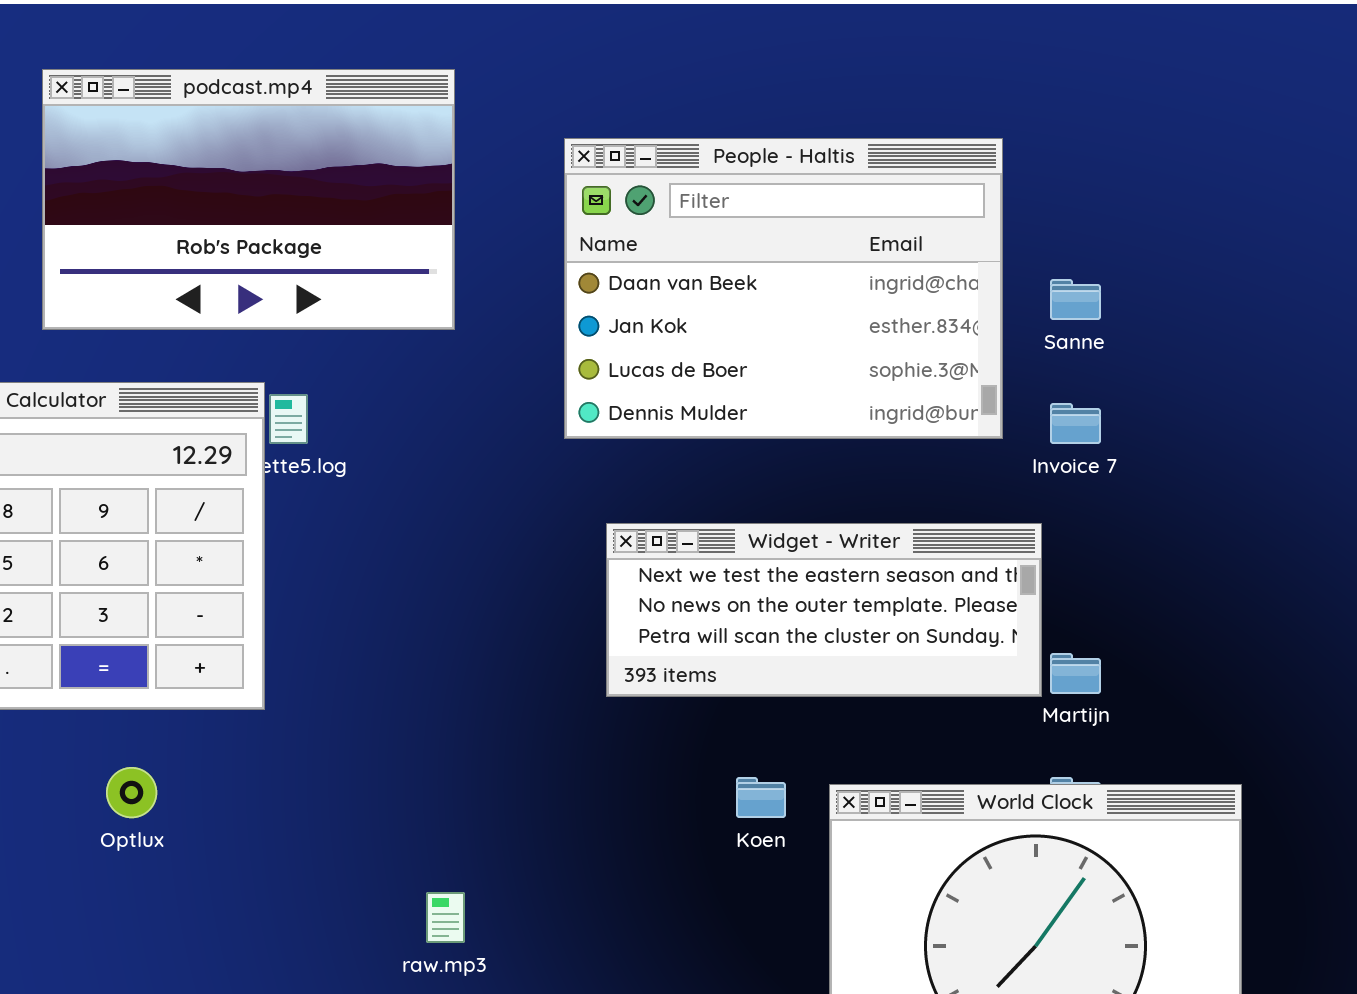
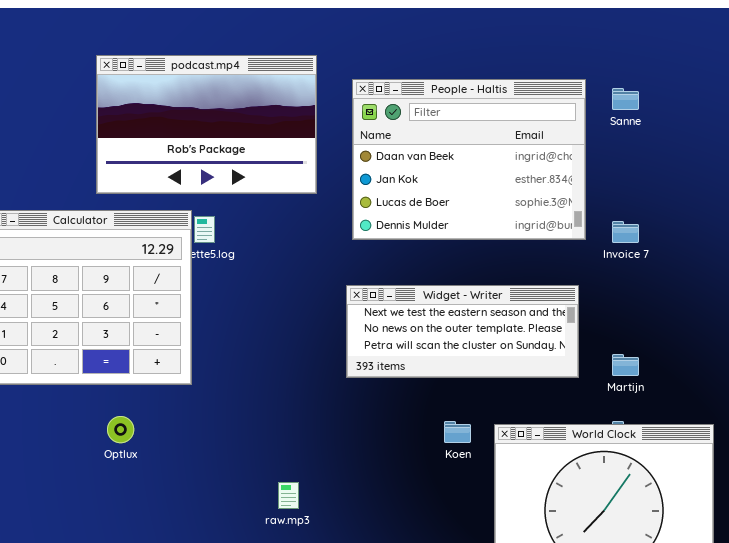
podcast.mp4: [42,69,455,330] -> [96,55,317,194], moved
Sanne: [1050,279,1101,320] -> [612,88,639,110], moved
Widget - Writer: [606,523,1042,697] -> [346,285,579,378], moved

